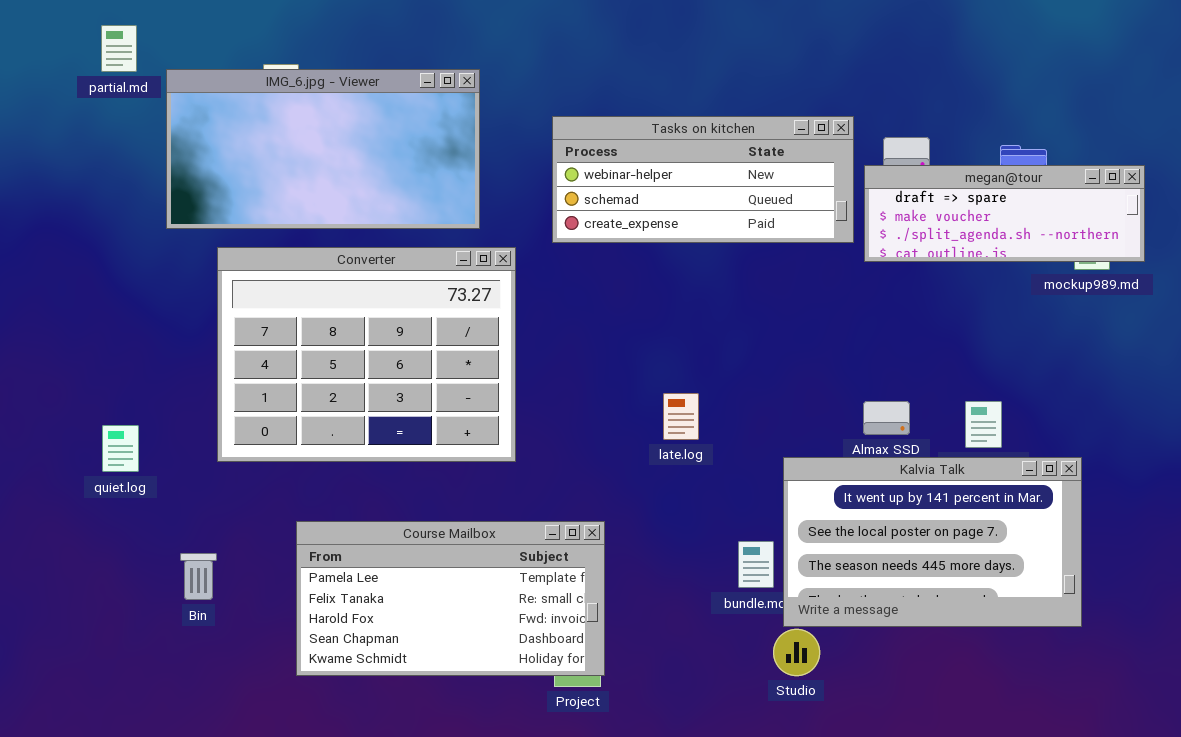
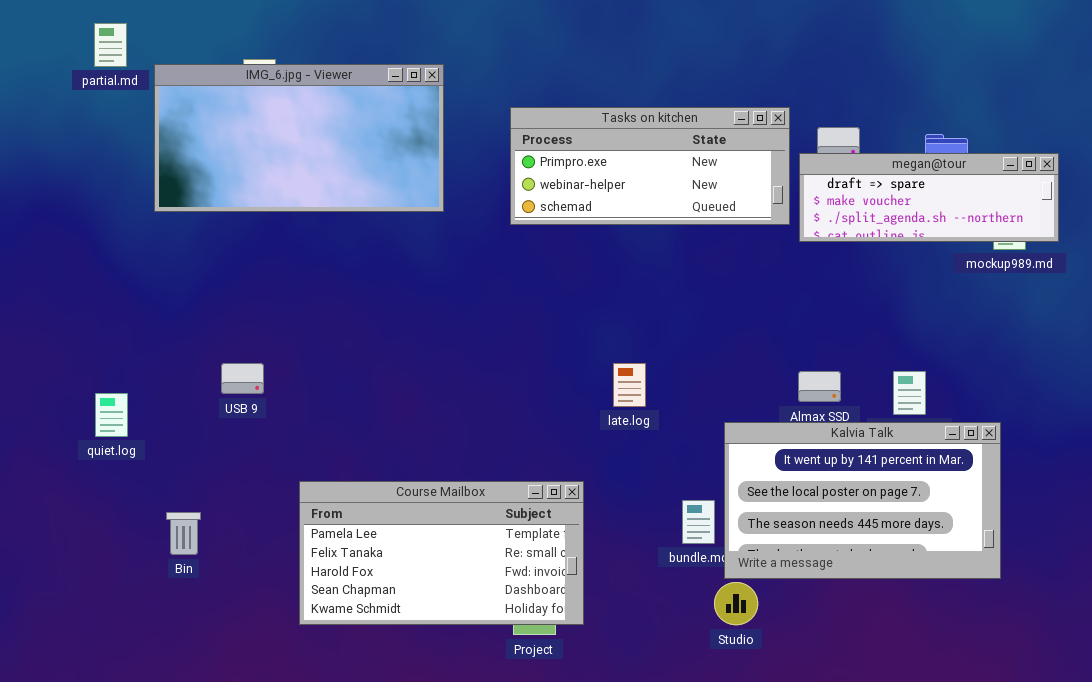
Tasks on kitchen: [552,116,854,243] -> [510,107,790,225], scrolled up 1 row
Converter: [217,247,516,462] -> none, closed
Course Mailbox: [296,521,605,676] -> [299,481,584,625], moved

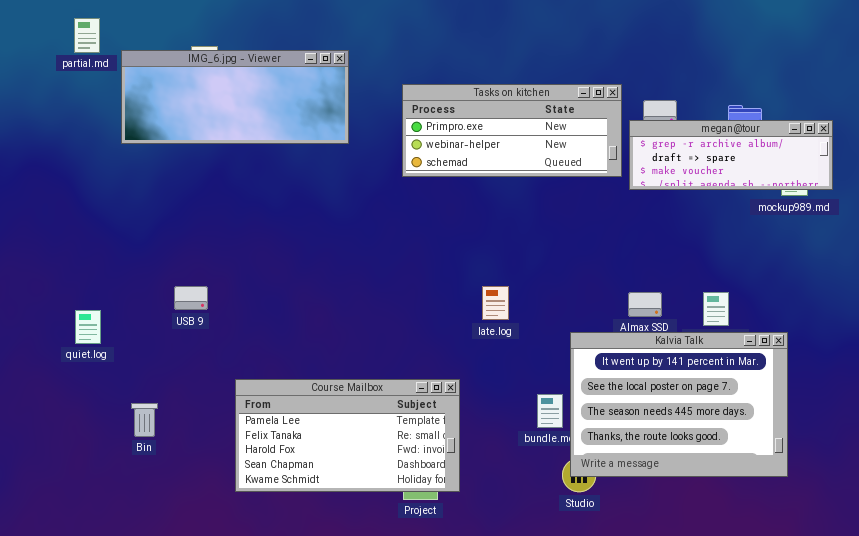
IMG_6.jpg - Viewer: [154,64,444,212] -> [121,50,349,144], resized
megan@tour: [799,153,1059,242] -> [629,120,833,190], scrolled up 1 row
Kalvia Talk: [724,422,1001,579] -> [570,332,788,477], resized

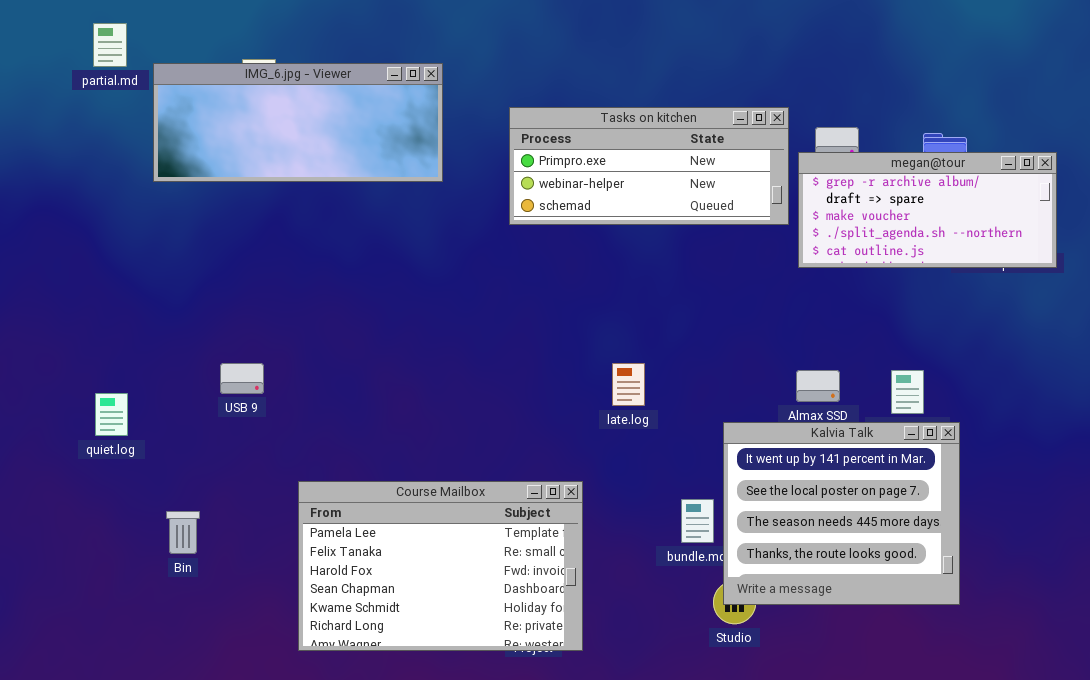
megan@tour: [629,120,833,190] -> [798,152,1057,268], resized
Kalvia Talk: [570,332,788,477] -> [723,422,960,605], resized
Course Mailbox: [235,379,460,492] -> [298,481,583,651], resized

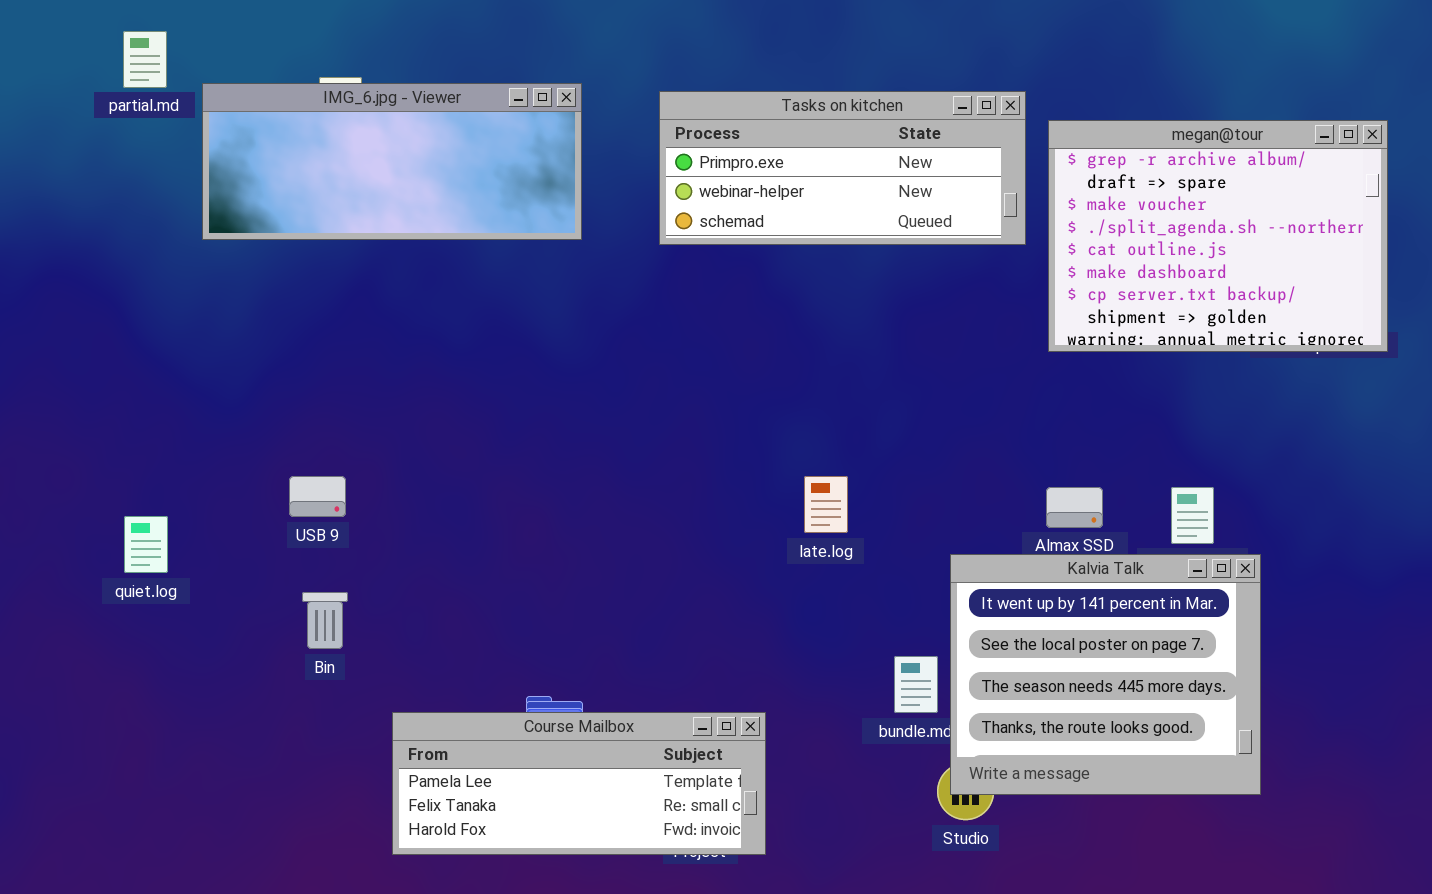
Tasks on kitchen: [509,107,789,225] -> [659,91,1026,245], moved
megan@tour: [798,152,1057,268] -> [1048,120,1388,352], resized
Course Mailbox: [298,481,583,651] -> [392,712,766,855], resized
Bin: [166,511,200,554] -> [302,592,348,649], moved

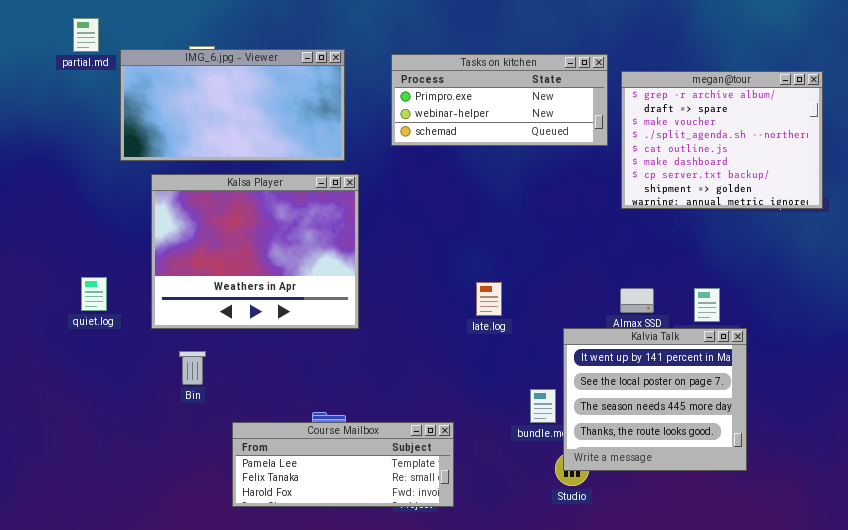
IMG_6.jpg - Viewer: [202,83,582,240] -> [120,49,345,161], resized
Kalsa Player: none -> [151,174,359,329], opened
quiet.log: [124,516,168,573] -> [81,277,107,311], moved

